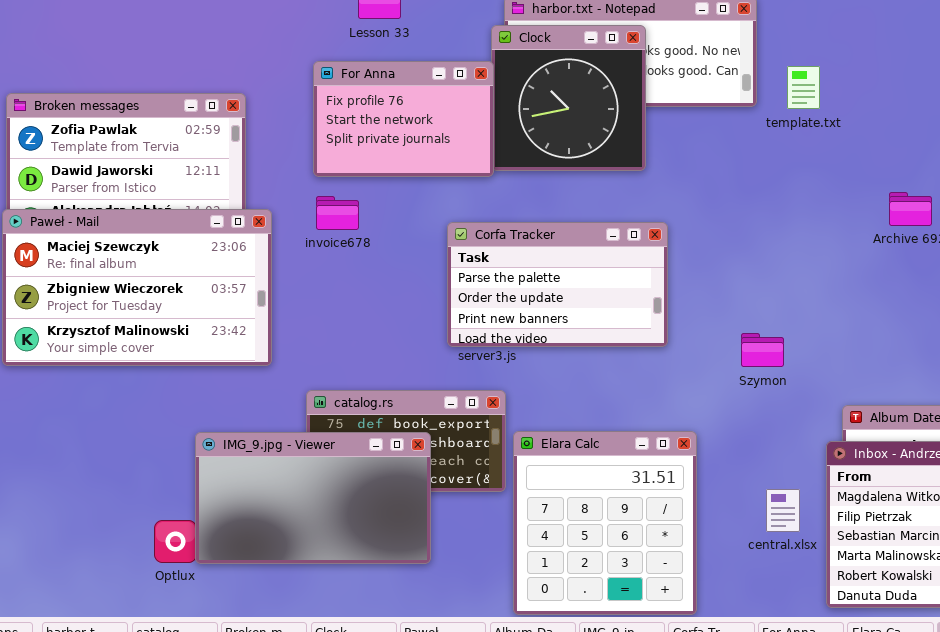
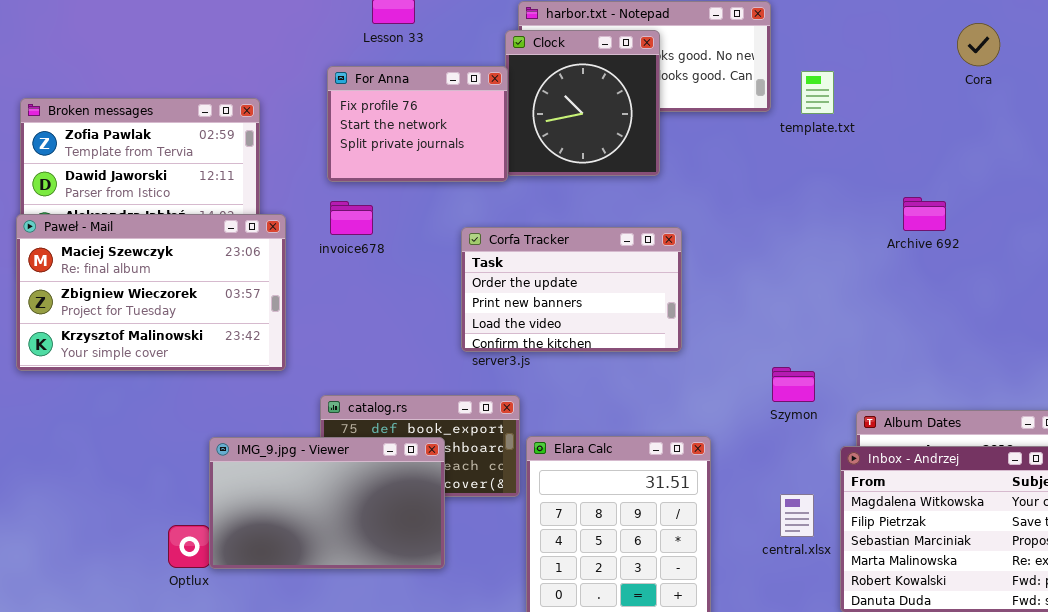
Corfa Tracker: [447,222,668,347] -> [461,227,682,352], scrolled down 1 row
Szymon: [741,333,784,367] -> [772,367,815,402], moved

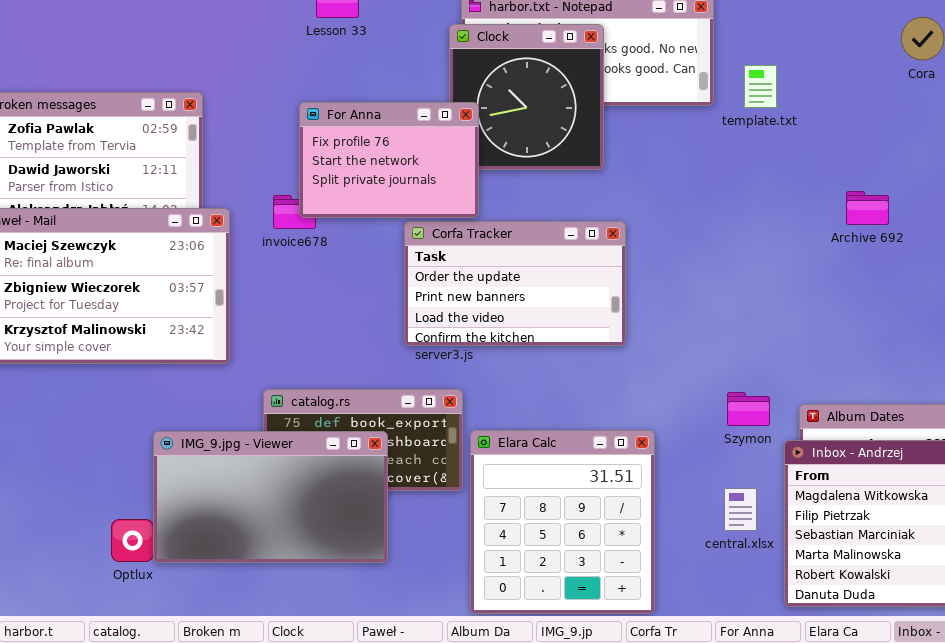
For Anna: [327,66,508,182] -> [299,102,479,218], moved
Szymon: [772,367,815,402] -> [727,392,770,426], moved

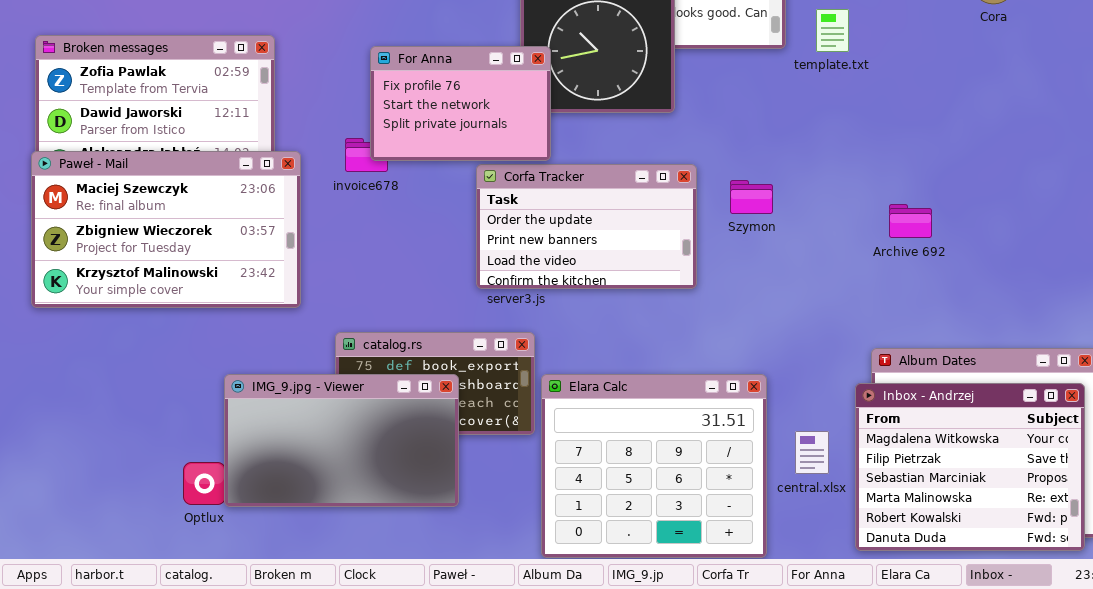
Archive 692: [846,191,889,225] -> [889,204,932,238], moved
Szymon: [727,392,770,426] -> [730,180,773,214], moved
Elara Calc: [470,430,655,614] -> [541,374,767,558], resized

